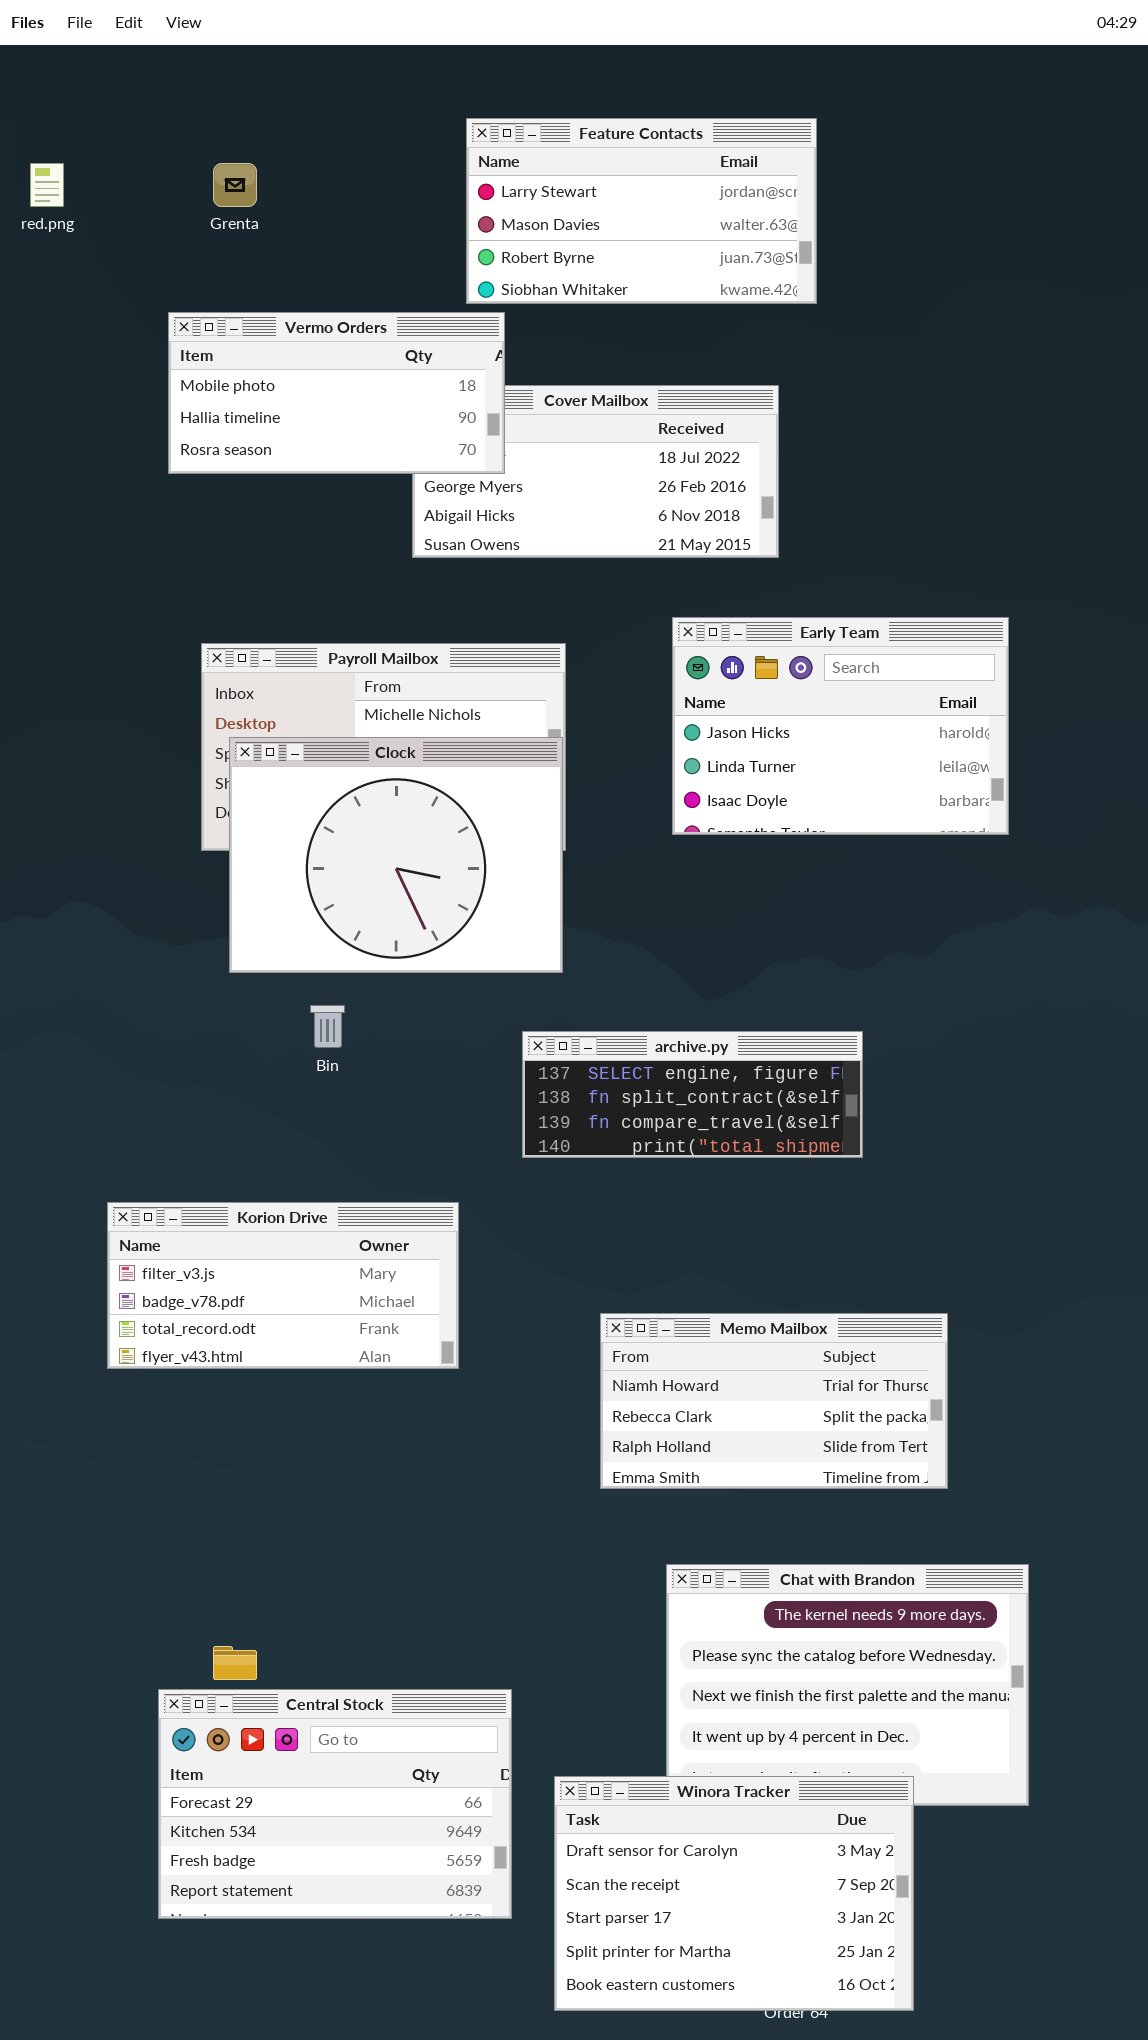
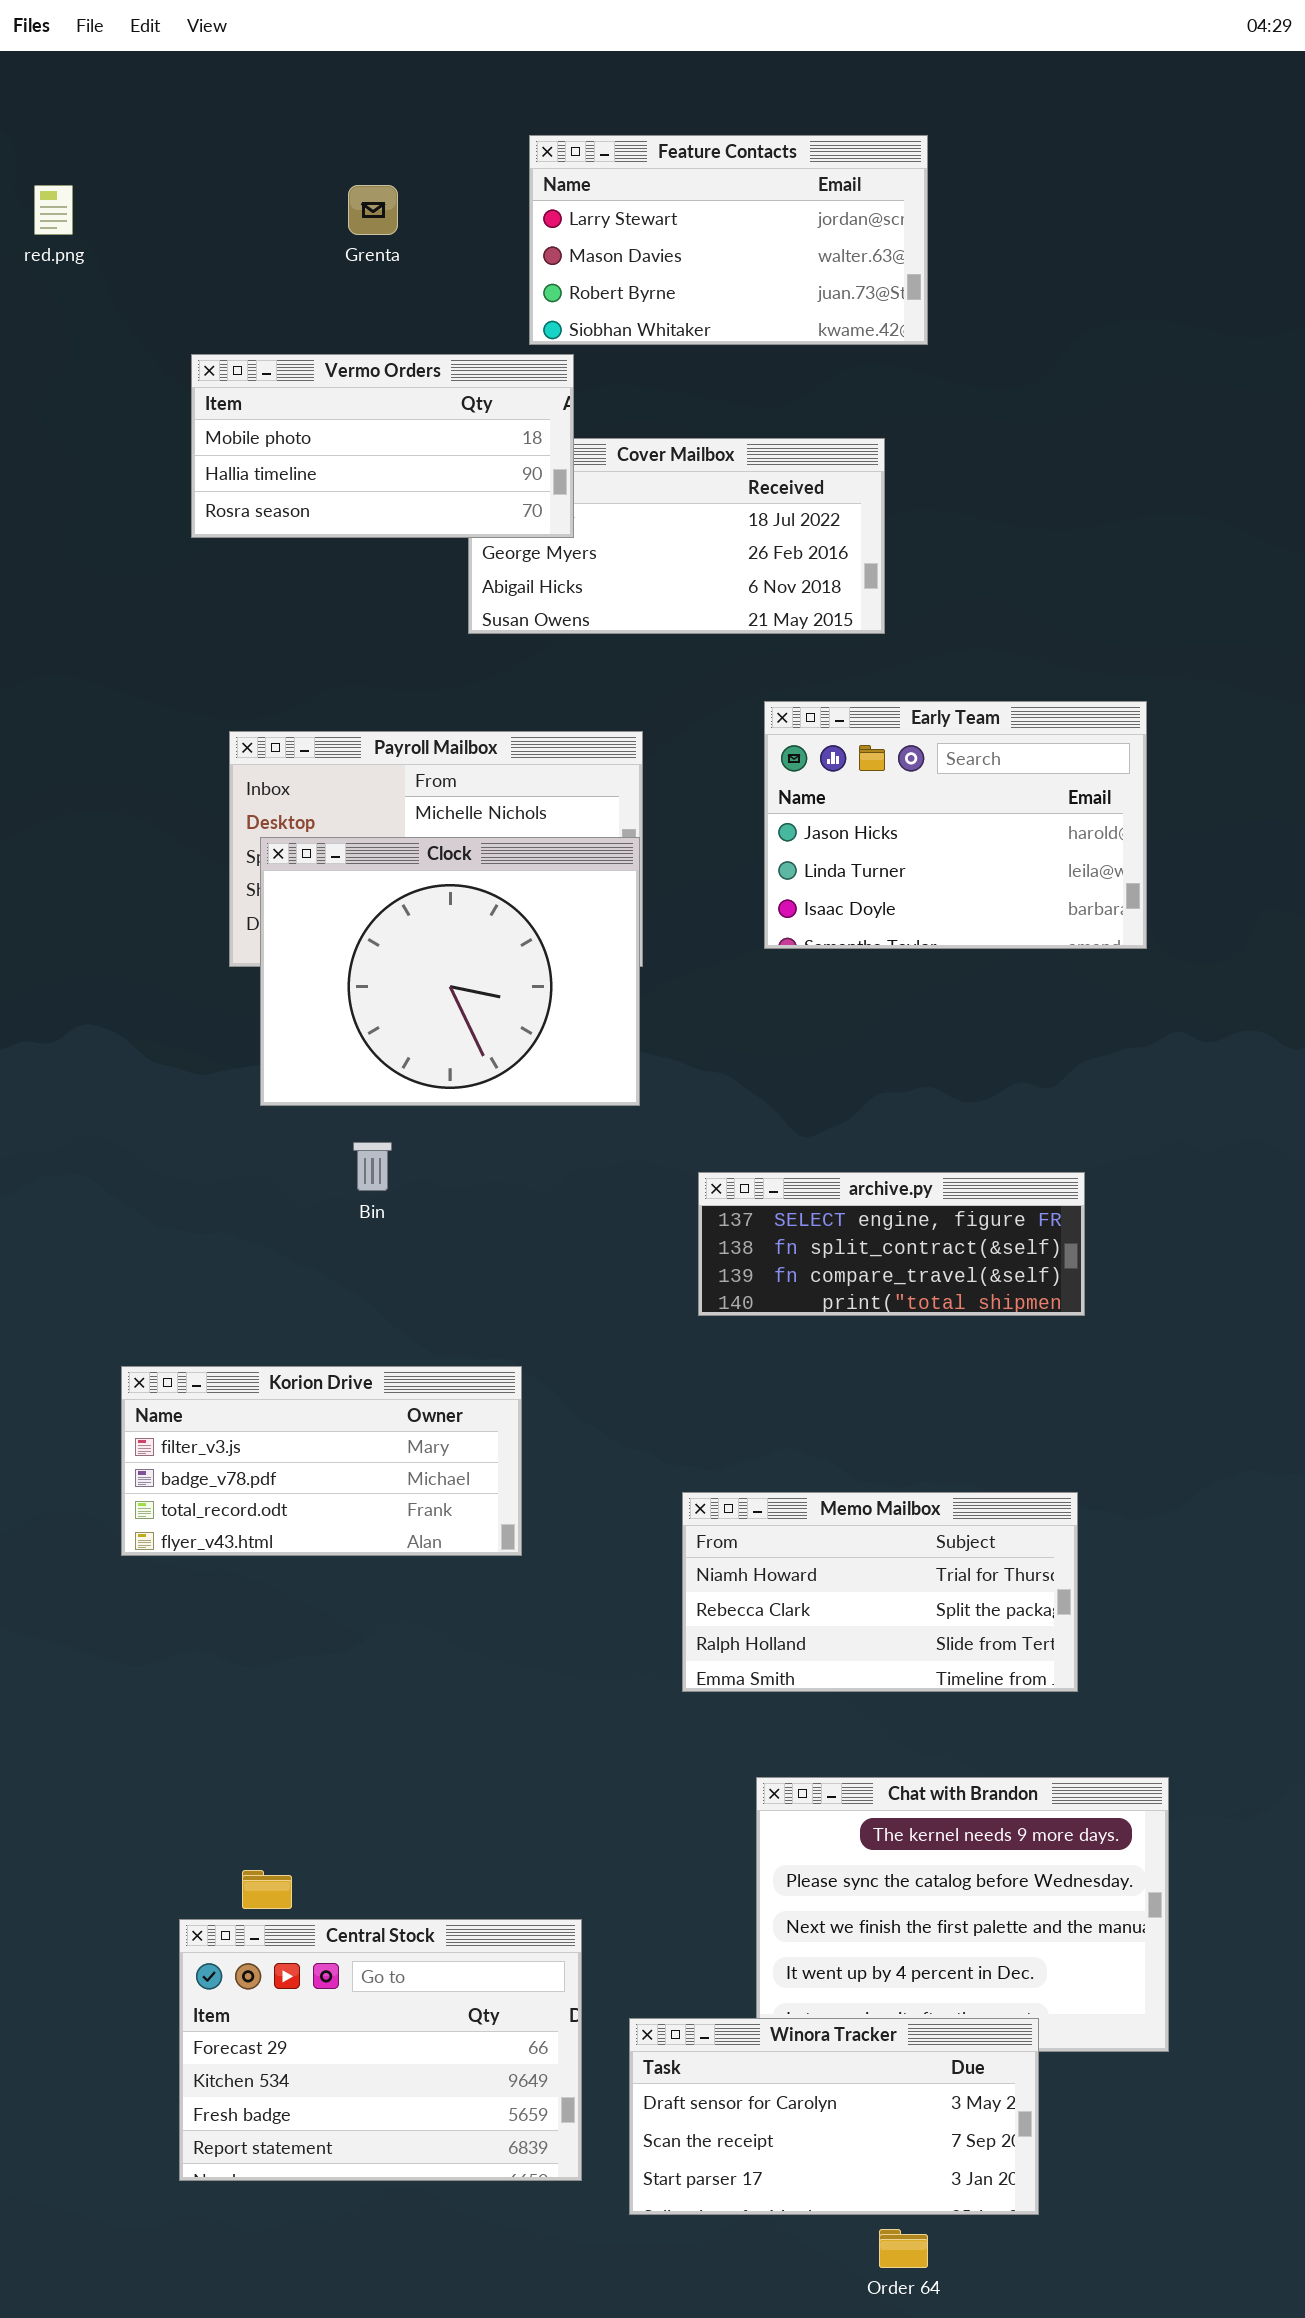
Grenta: [213,163,257,207] -> [348,185,398,235], moved
archive.py: [522,1031,863,1158] -> [698,1172,1085,1316], moved
Winora Tracker: [554,1776,914,2011] -> [629,2018,1039,2215], resized

